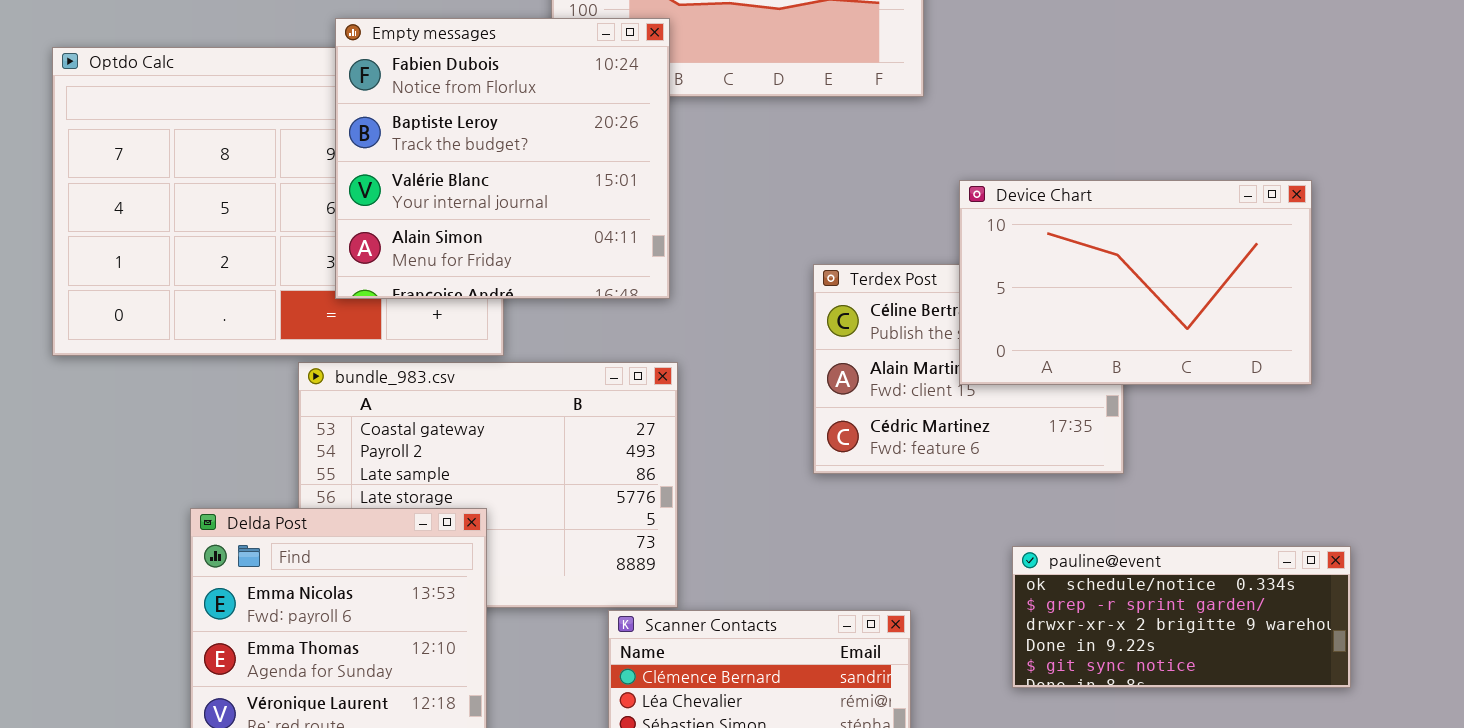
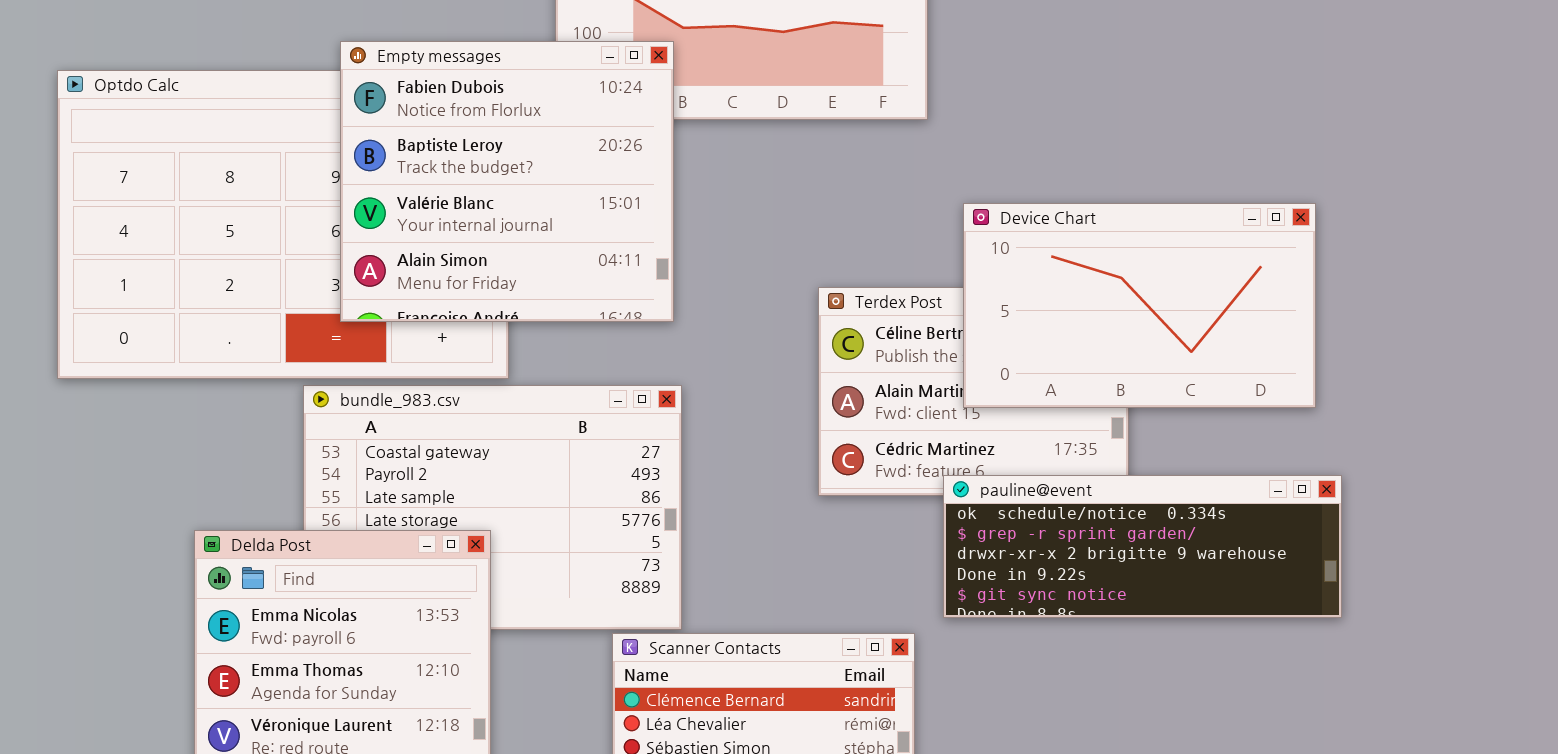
pauline@event: [1012,546,1351,688] -> [943,475,1342,618], moved, resized

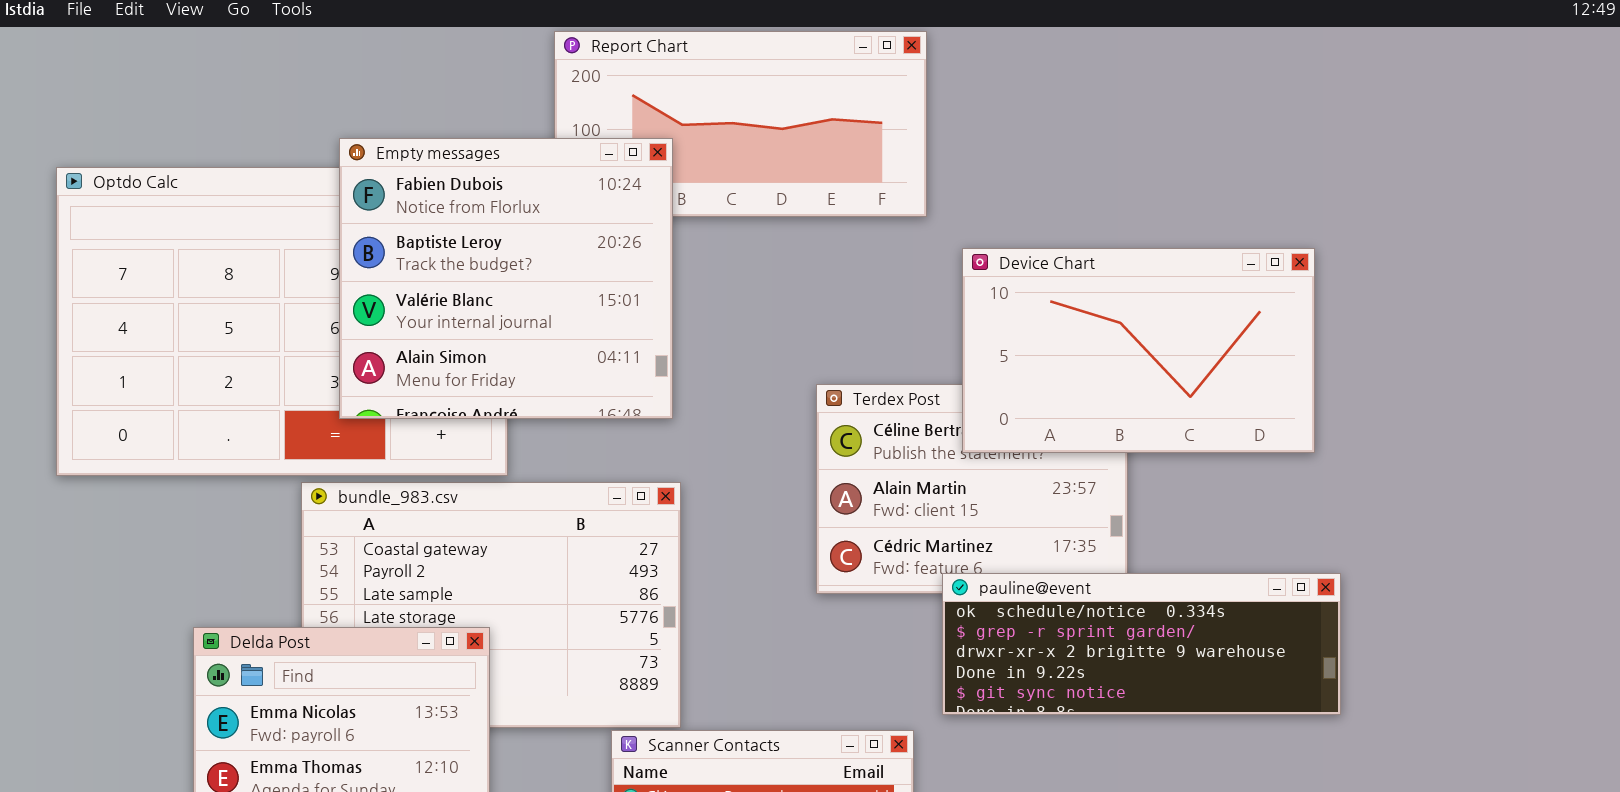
Device Chart: [963,203,1316,408] -> [962,248,1315,453], moved

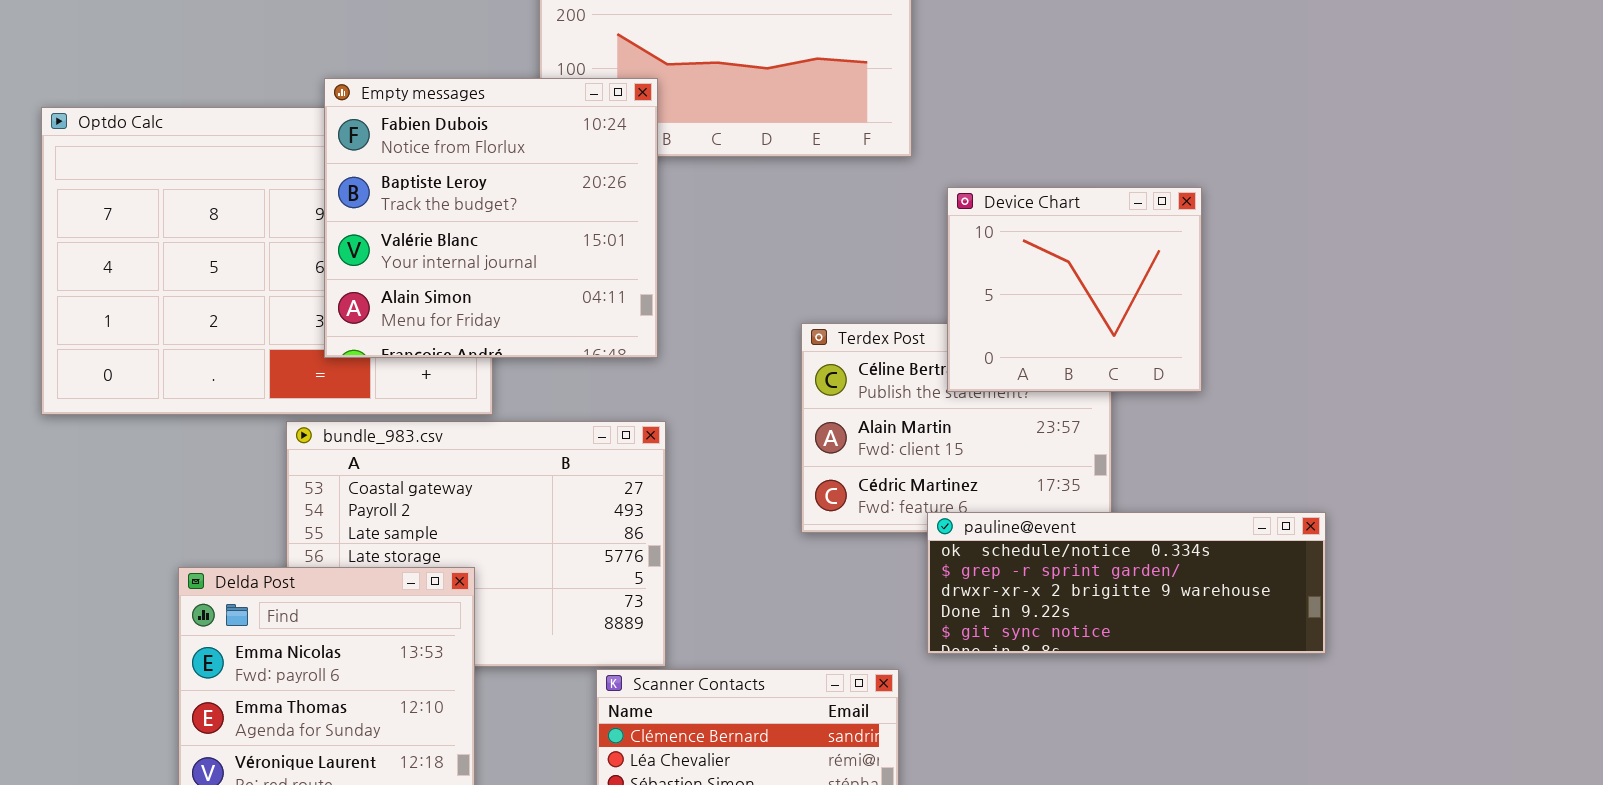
Device Chart: [962,248,1315,453] -> [947,187,1202,392], resized

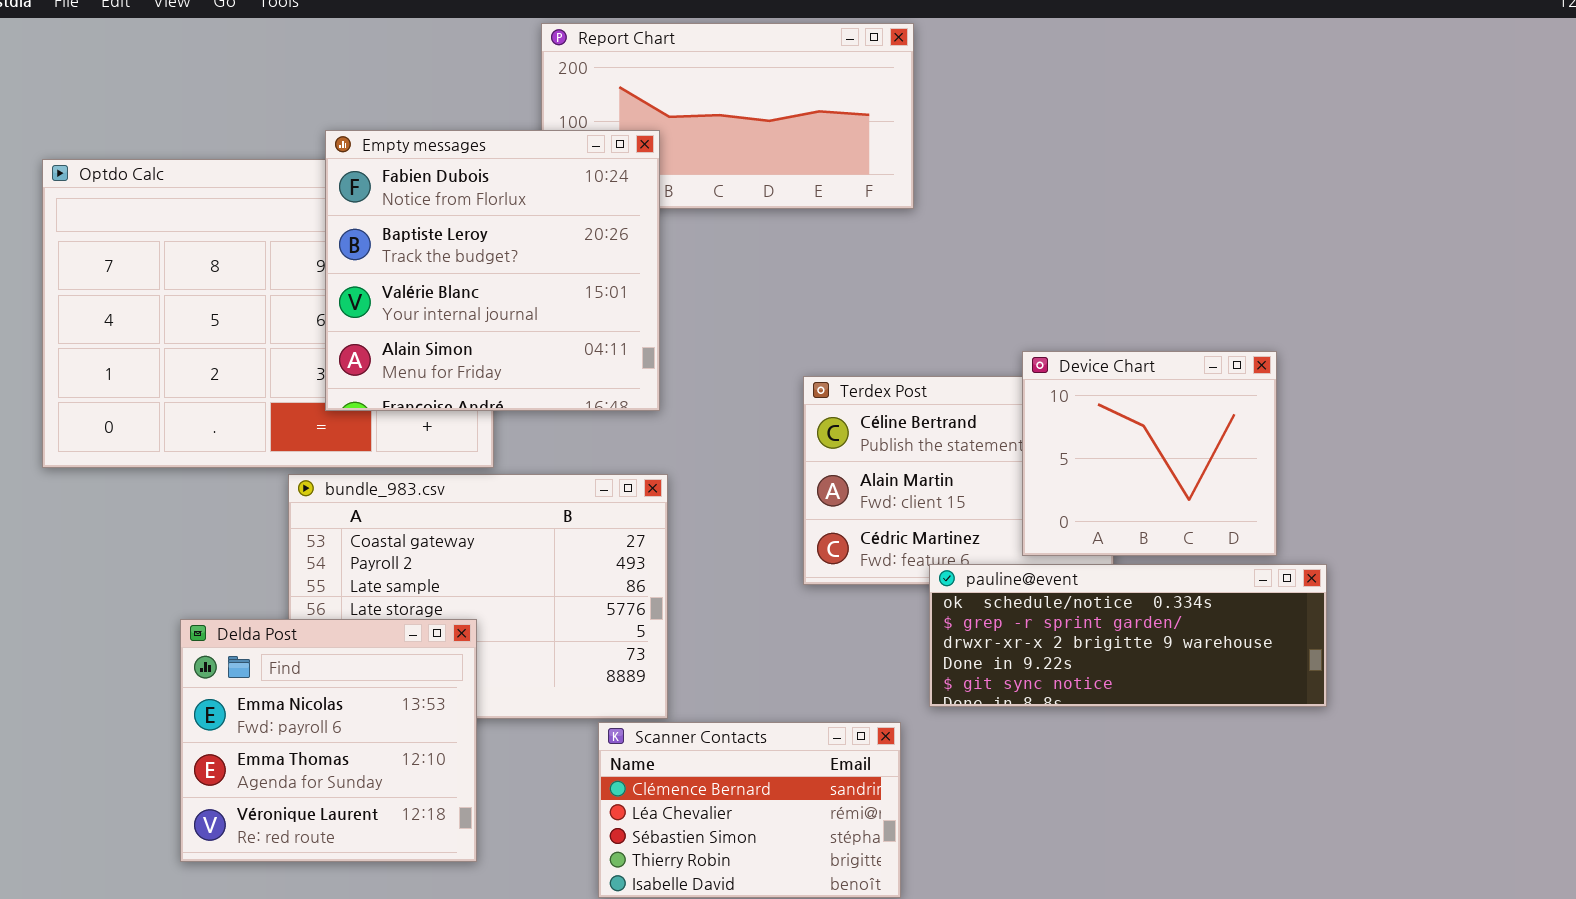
Device Chart: [947,187,1202,392] -> [1022,351,1277,556], moved

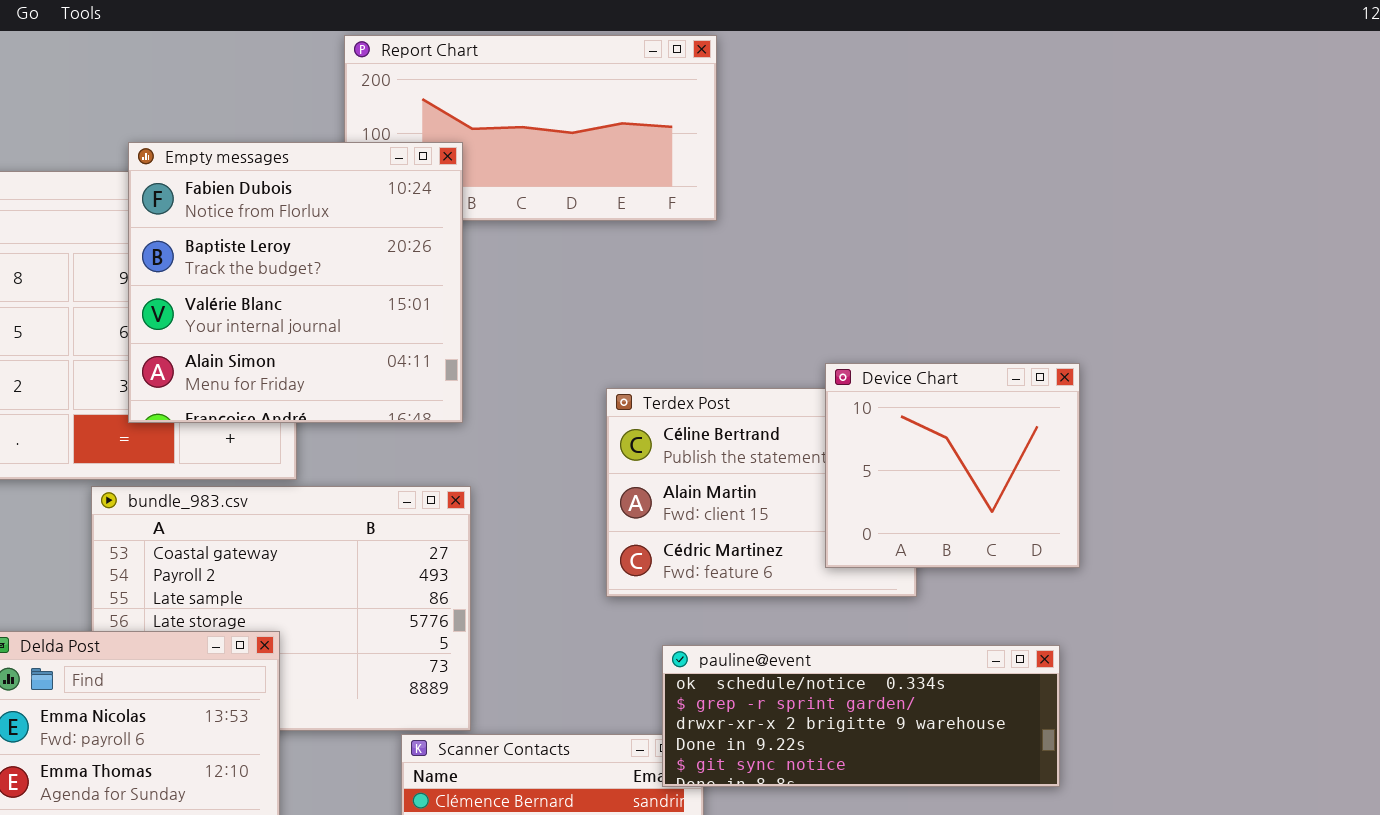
pauline@event: [929,564,1327,707] -> [662,645,1060,787], moved

